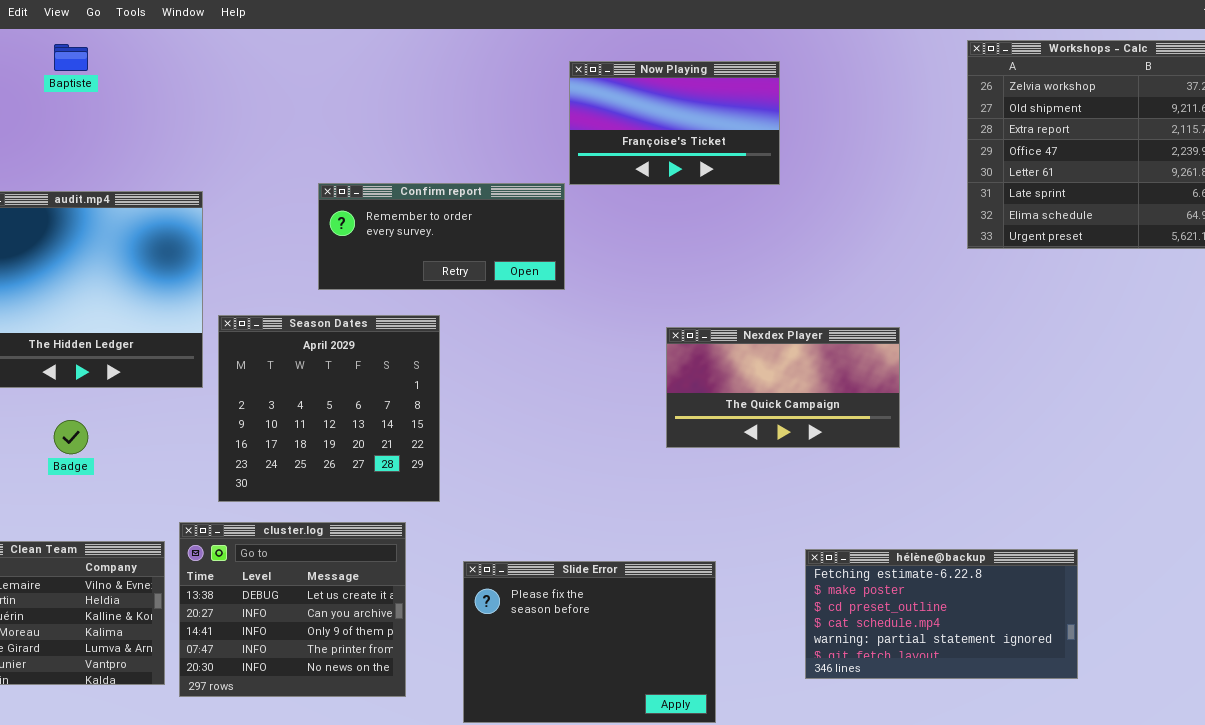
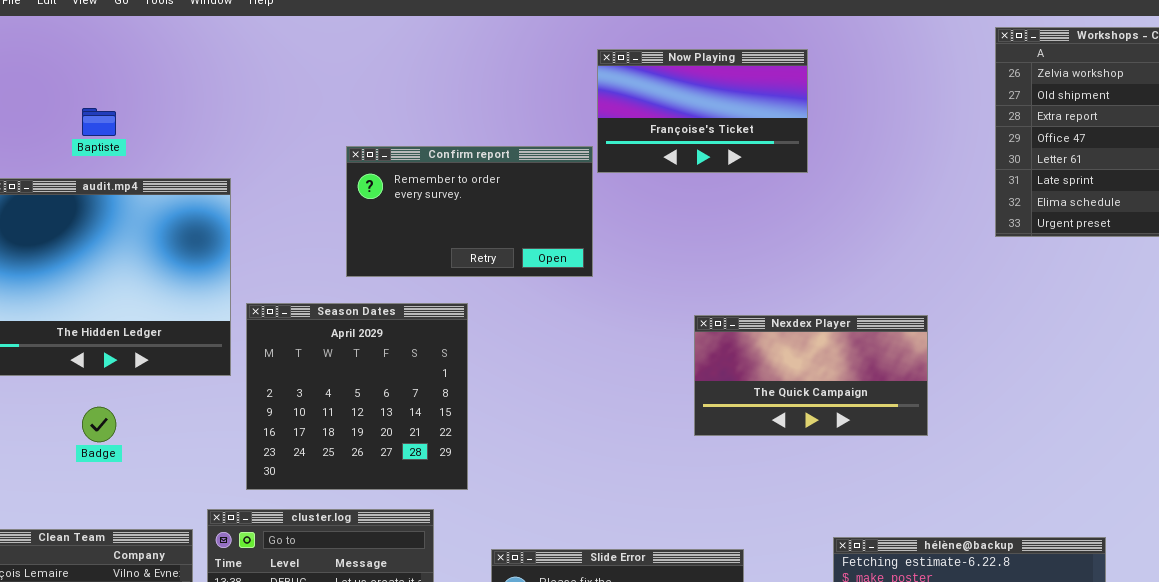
Baptiste: [54,44,88,71] -> [82,108,116,136], moved
Confirm report: [318,183,565,290] -> [346,146,593,277], resized

